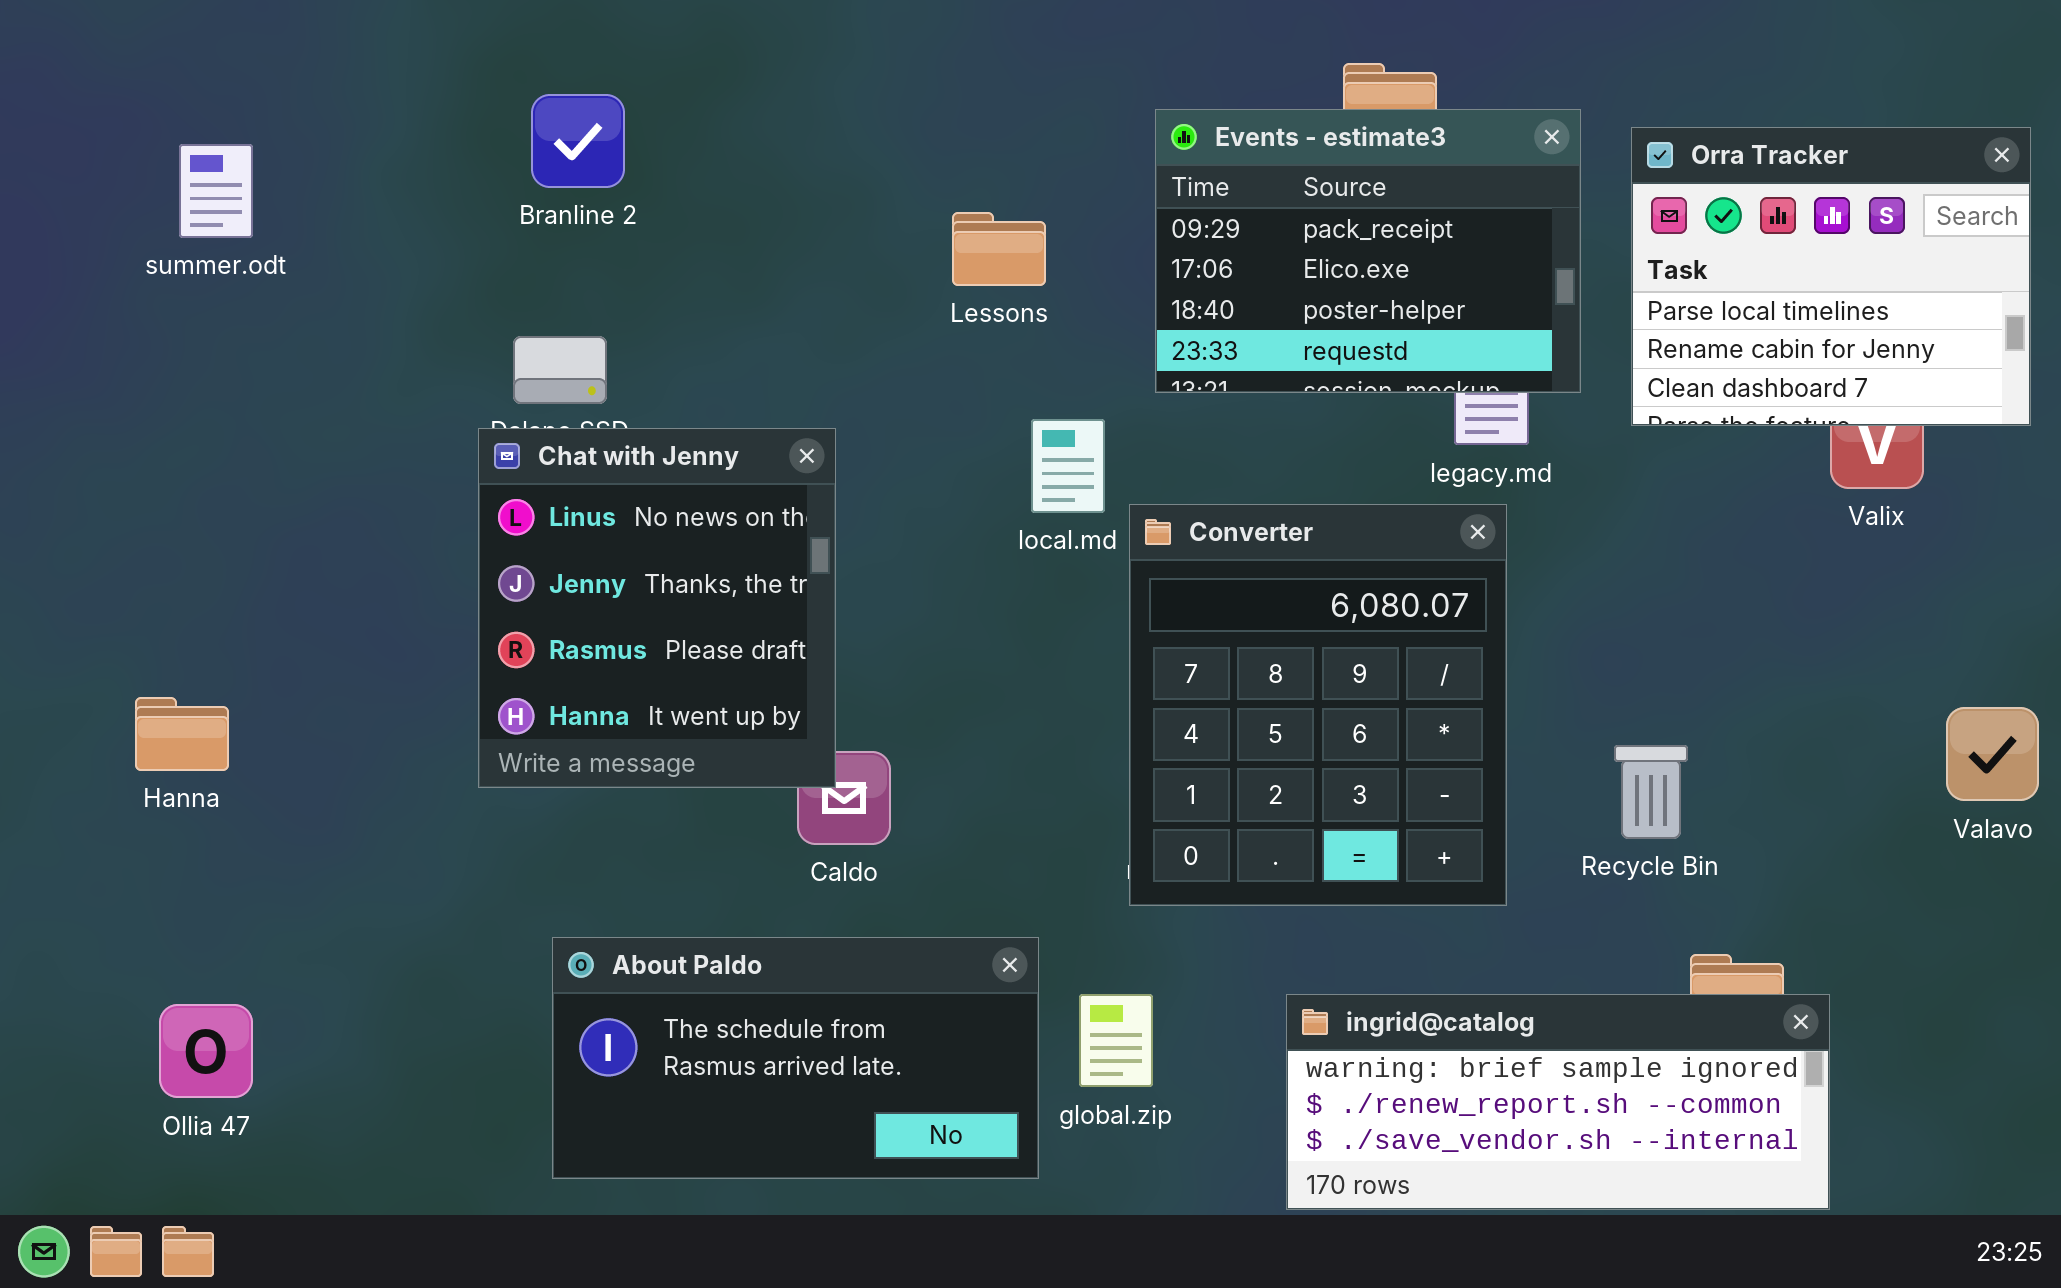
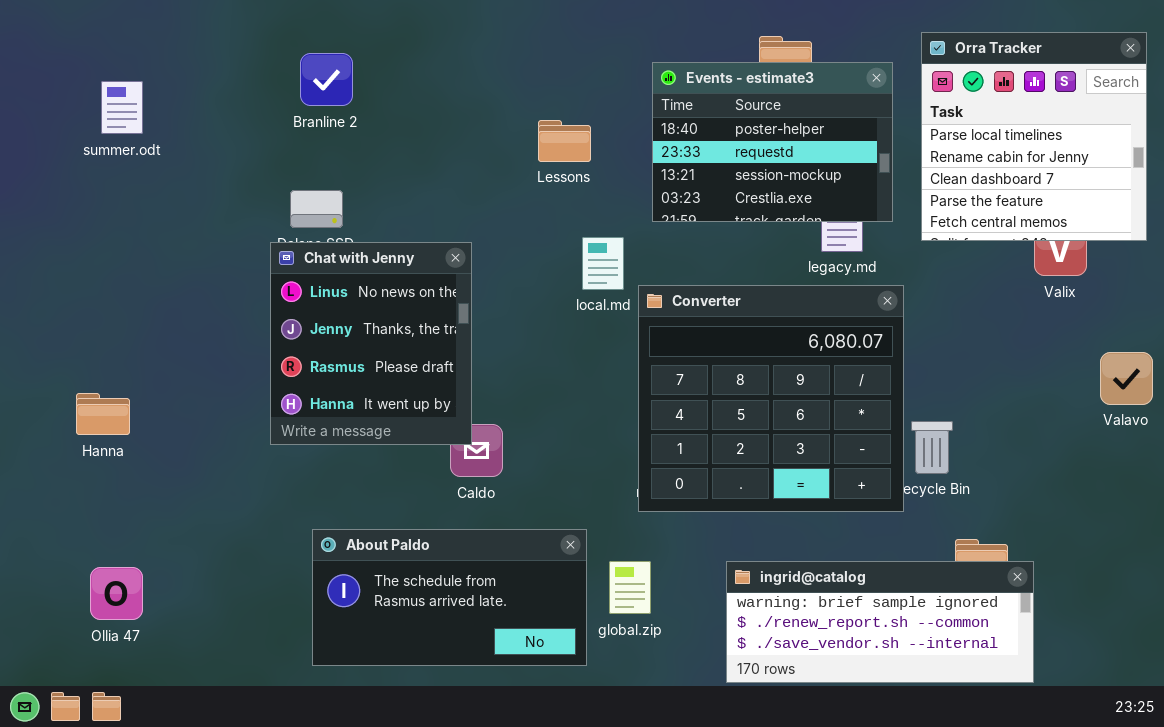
Events - estimate3: [1155,109,1581,393] -> [652,62,893,222], scrolled down 2 rows
Orra Tracker: [1631,127,2031,426] -> [921,32,1147,241], resized
Converter: [1129,504,1507,906] -> [638,285,904,512], resized
Valavo: [1946,707,2039,801] -> [1100,352,1153,405], moved

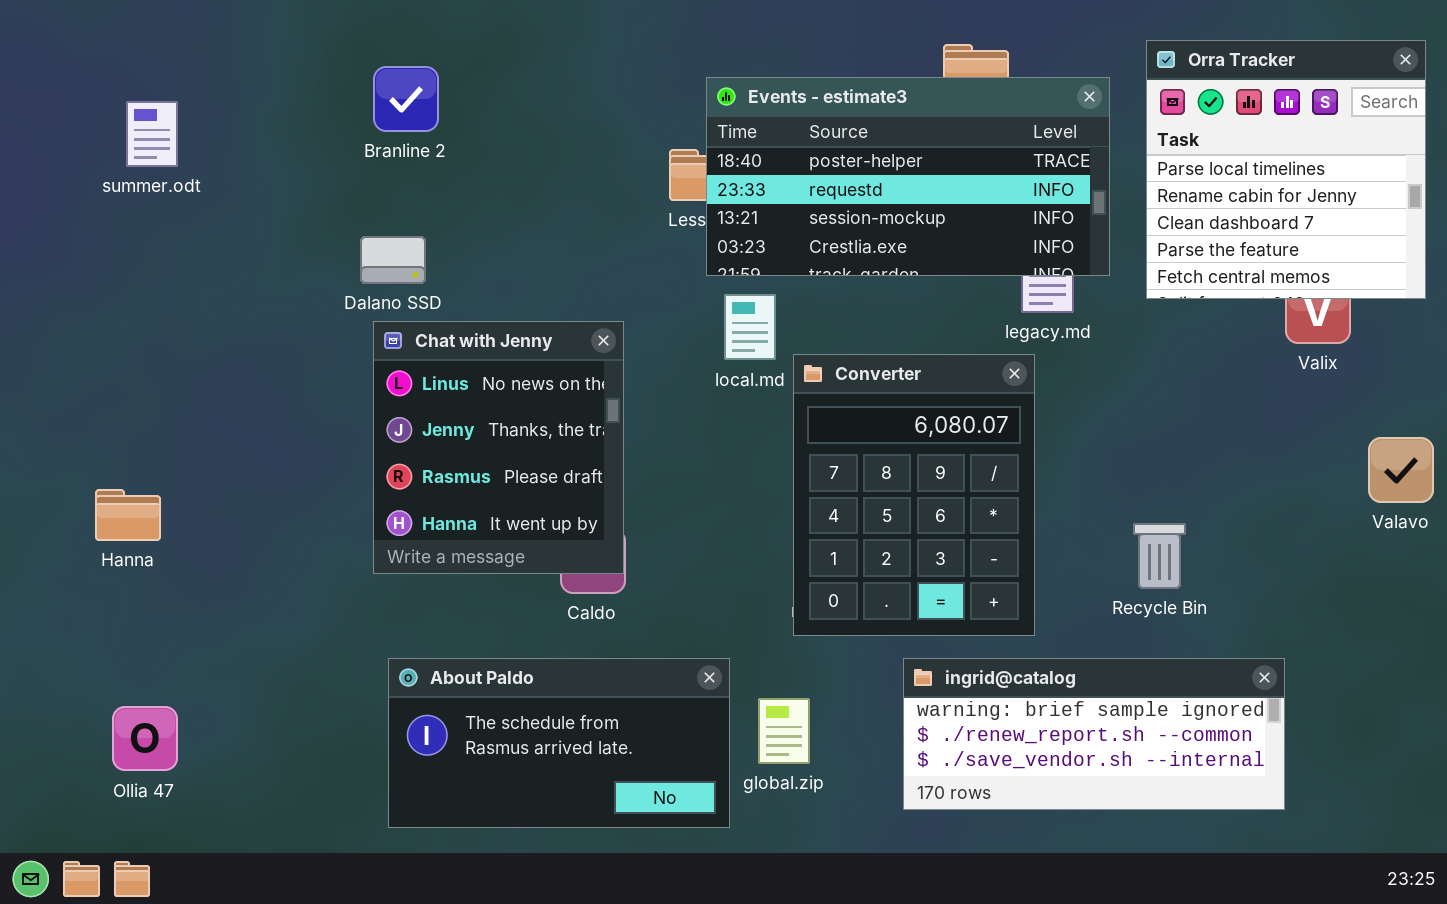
Events - estimate3: [652,62,893,222] -> [706,77,1110,276], resized
Chat with Jenny: [270,242,472,445] -> [373,321,624,574], moved
Converter: [638,285,904,512] -> [793,354,1035,636], resized
ingrid@catalog: [726,561,1034,683] -> [903,658,1285,810], moved

